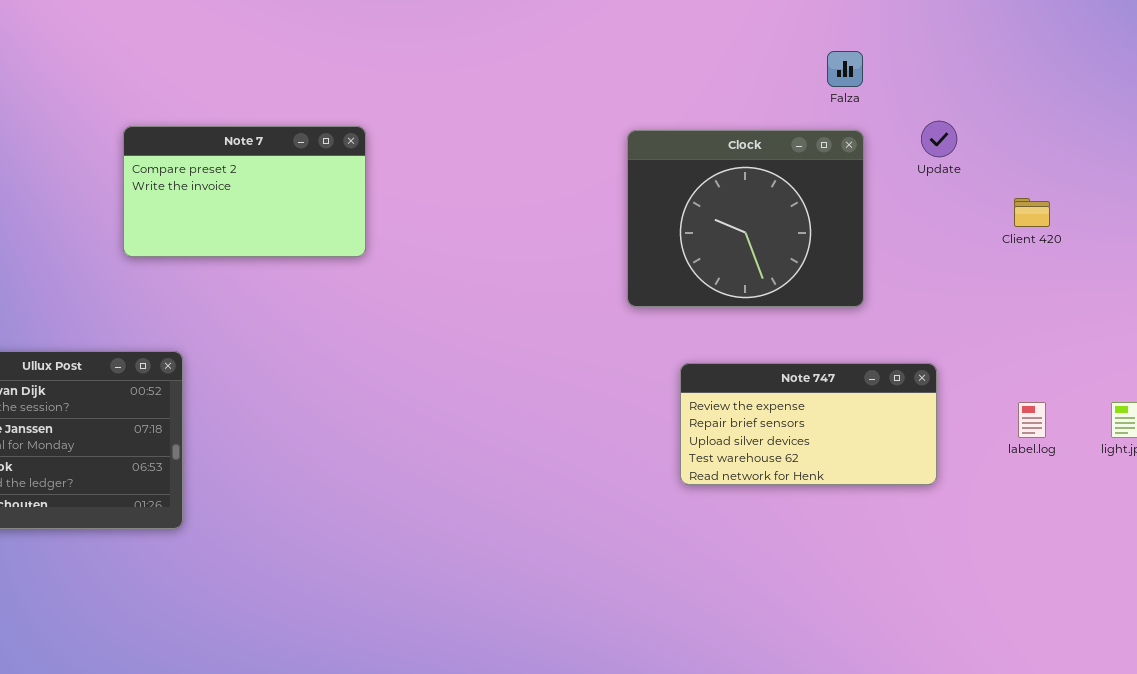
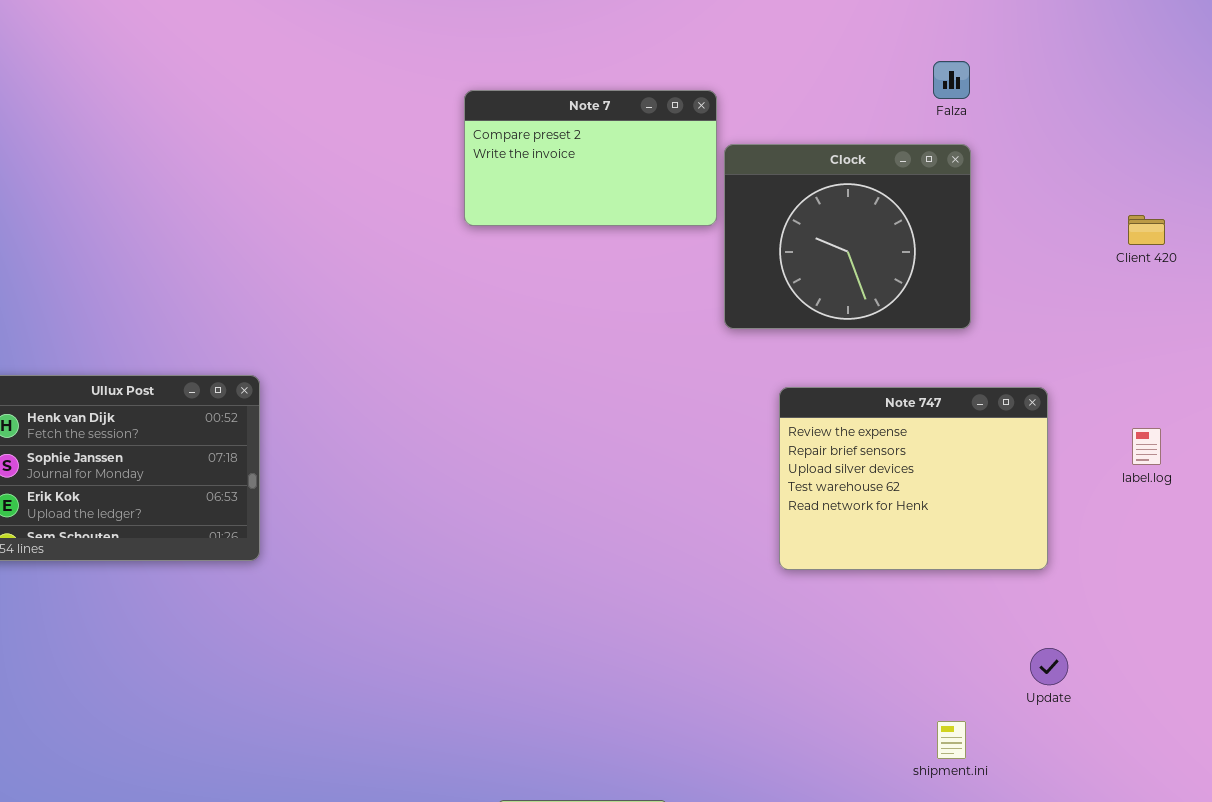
Update: [921,121,957,157] -> [1030,648,1068,685], moved
Note 7: [123,126,366,257] -> [464,90,717,226], moved
Note 747: [680,363,937,485] -> [779,387,1048,570], resized

